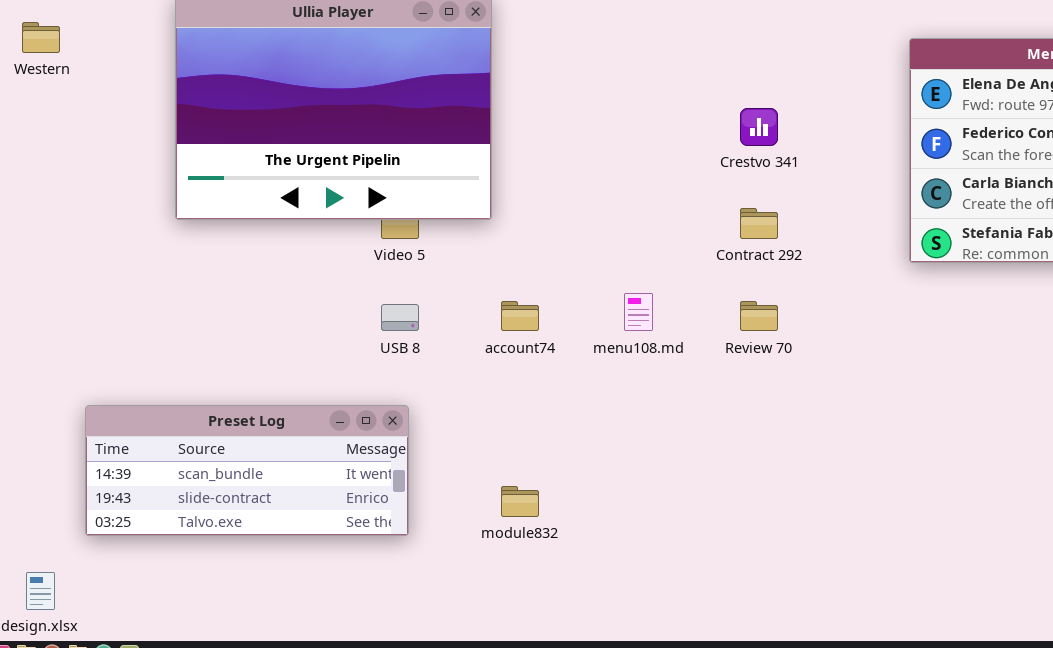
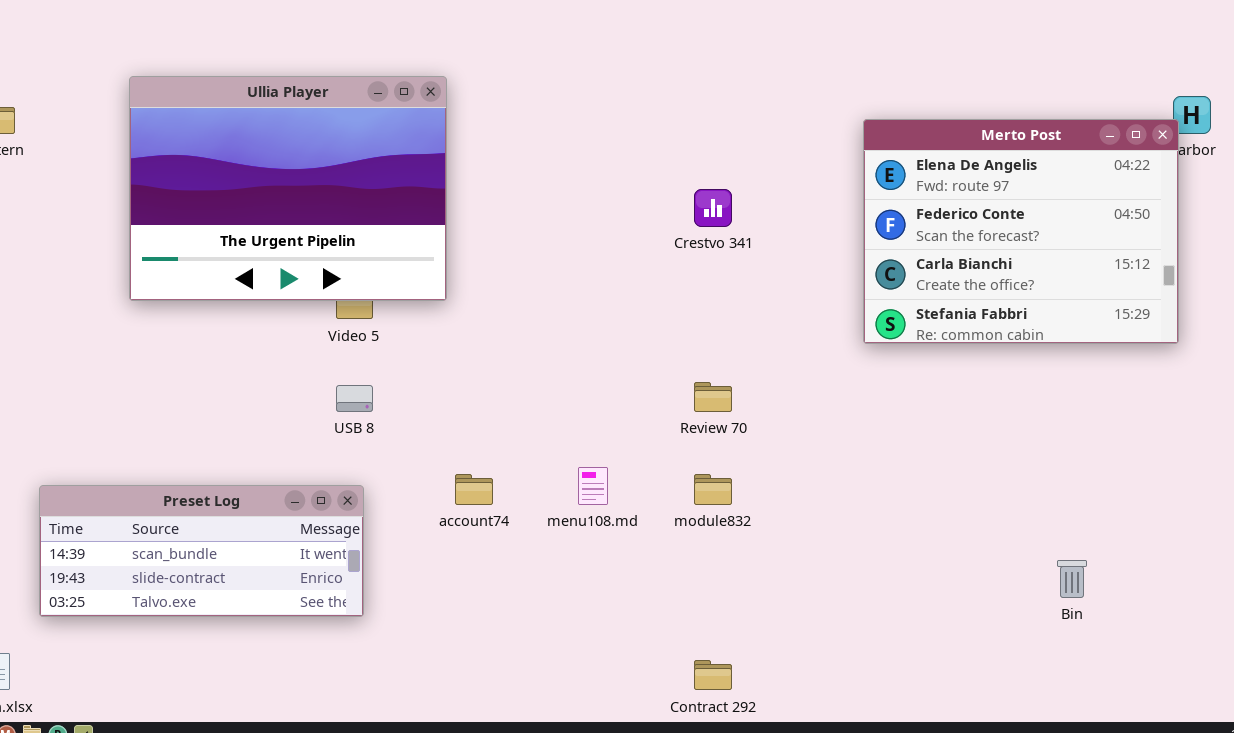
Contract 292: [740,208,778,239] -> [694,660,732,690], moved
menu108.md: [624,293,653,331] -> [578,467,608,505], moved
account74: [501,301,539,331] -> [455,474,493,505], moved
module832: [501,486,539,517] -> [694,474,732,505], moved

